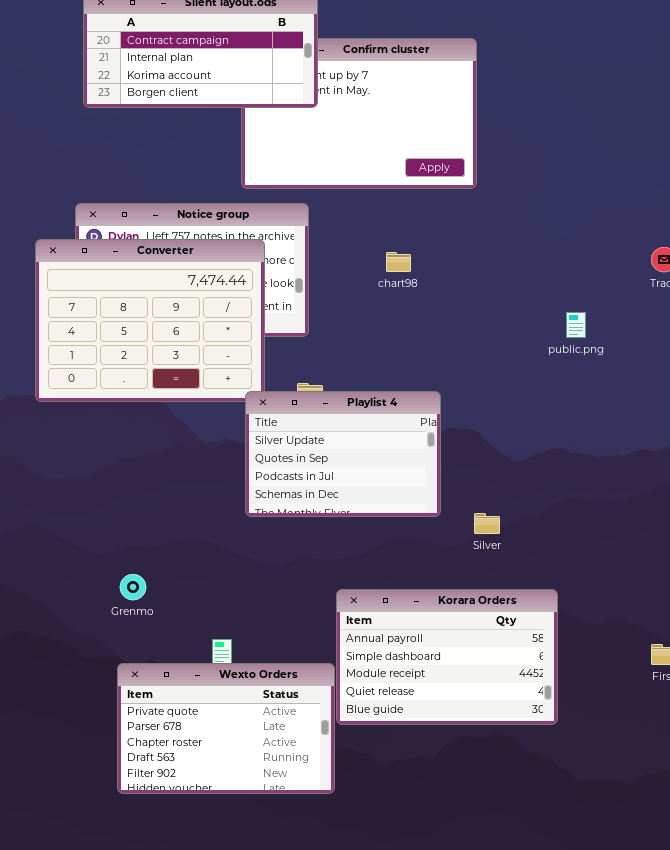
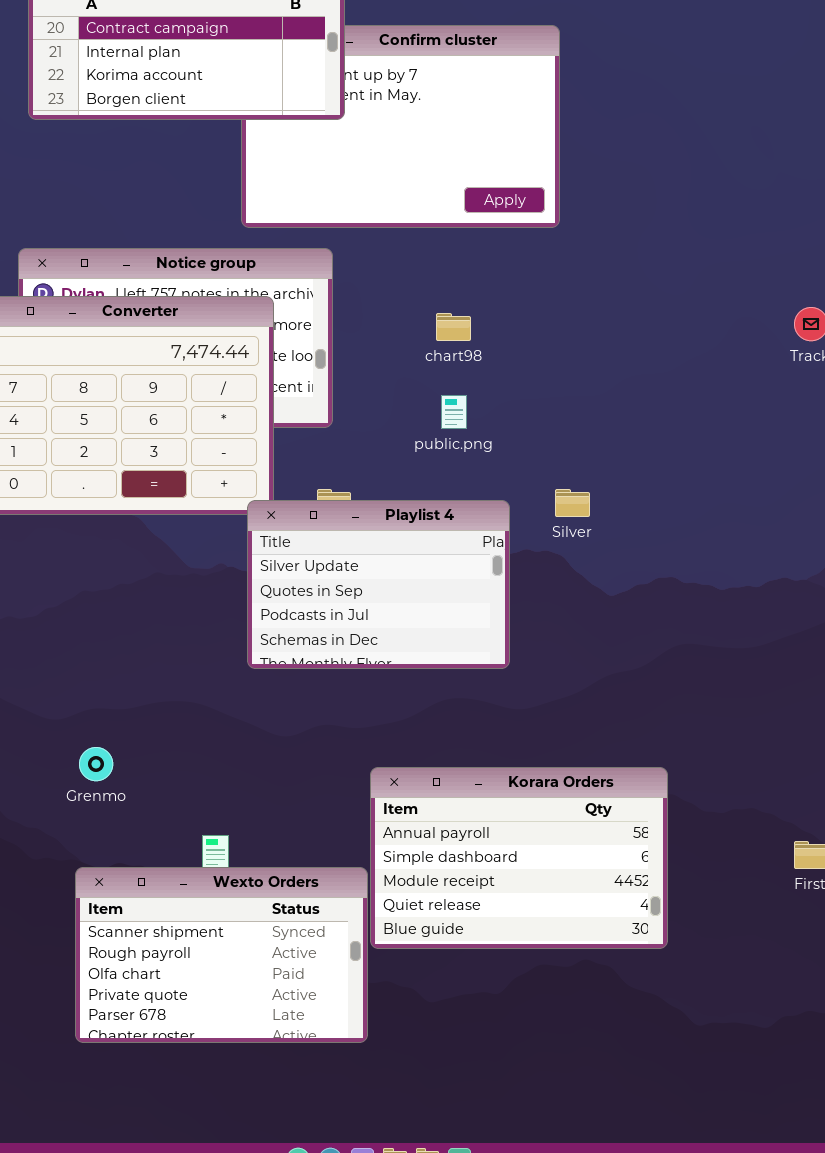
public.png: [566,312,586,338] -> [441,395,467,429], moved
Silver: [474,513,500,534] -> [555,489,590,517], moved
Wexto Orders: [117,663,335,794] -> [75,867,368,1043], scrolled up 3 rows

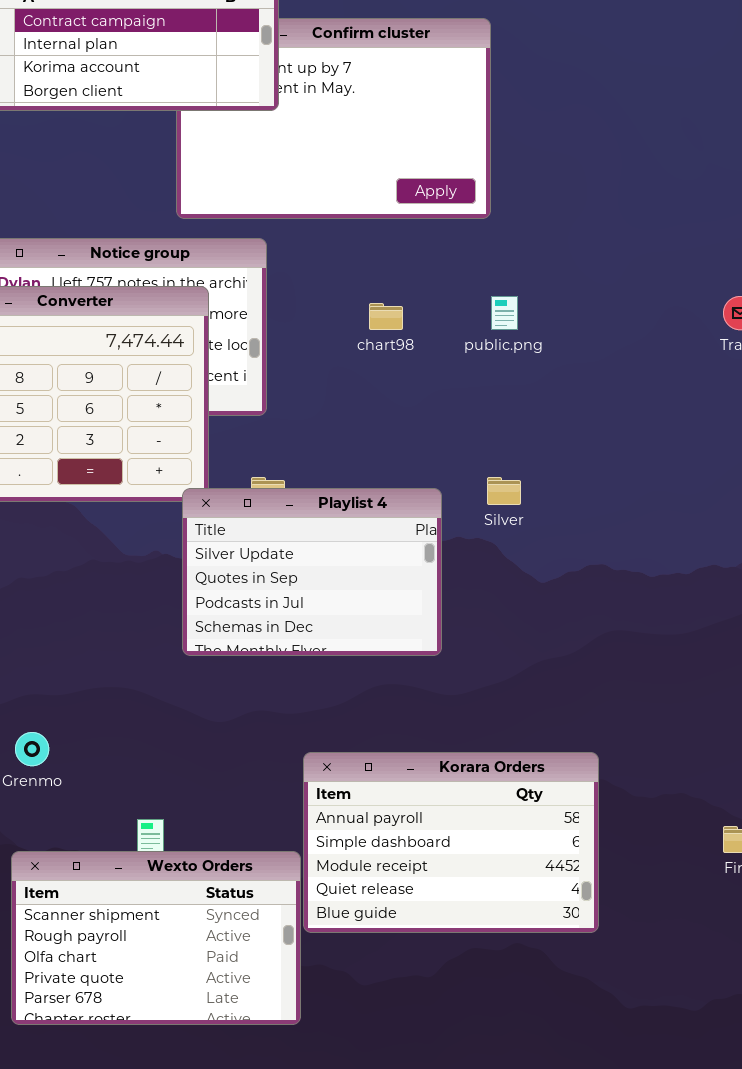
public.png: [441,395,467,429] -> [491,296,518,330], moved

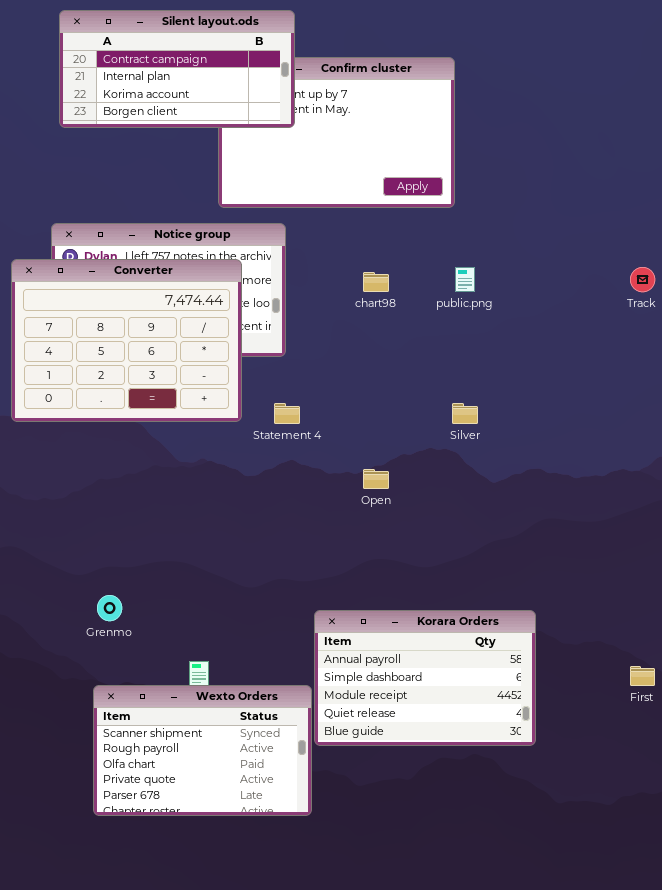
Playlist 4: [182,488,442,656] -> none, closed

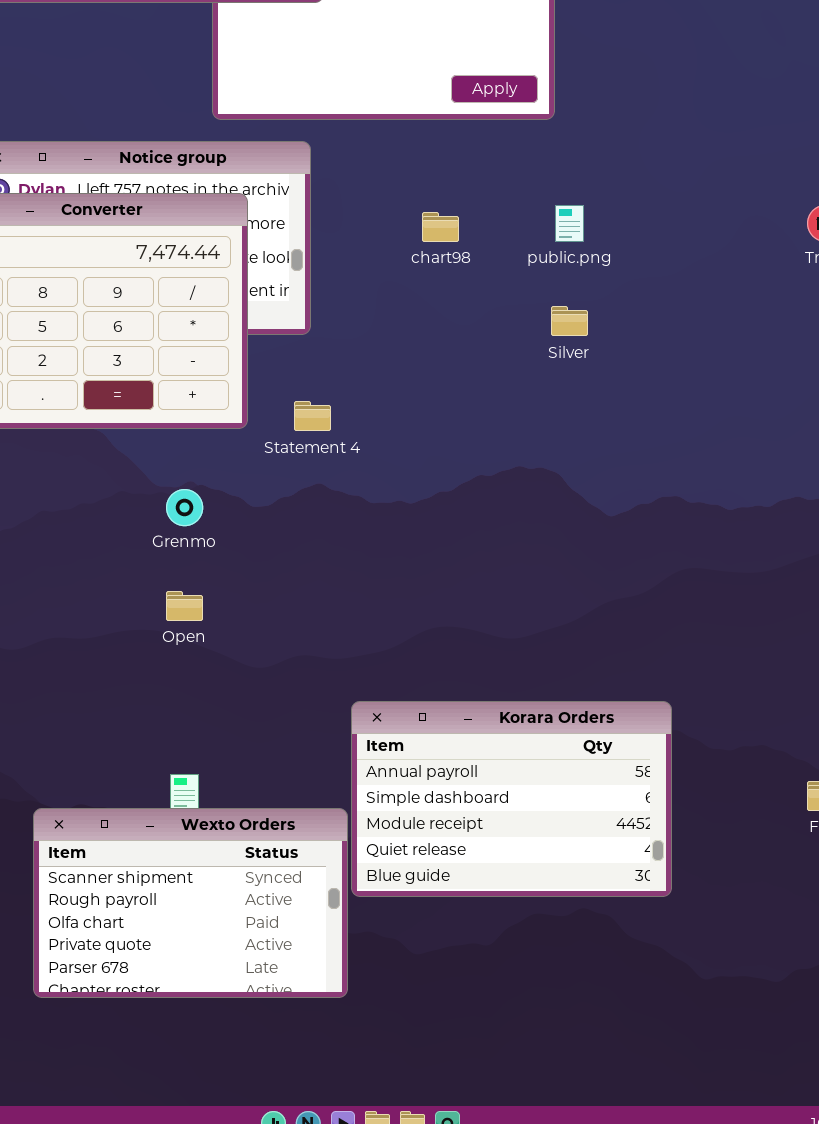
Silver: [452,403,478,424] -> [551,306,588,336], moved
Open: [363,469,389,489] -> [166,591,203,621], moved
Grenmo: [97,595,122,621] -> [166,489,203,526], moved

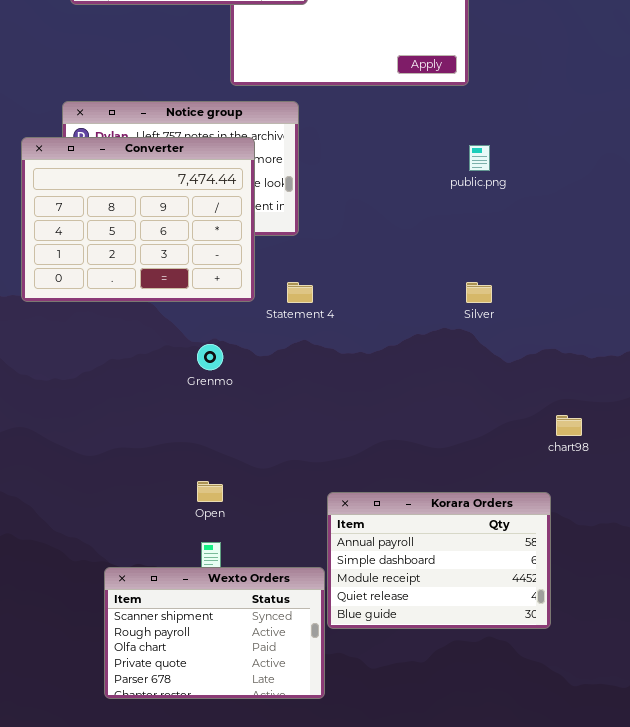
chart98: [422,212,459,242] -> [556,415,582,436], moved
Silver: [551,306,588,336] -> [466,282,492,303], moved
Open: [166,591,203,621] -> [197,481,223,502], moved

